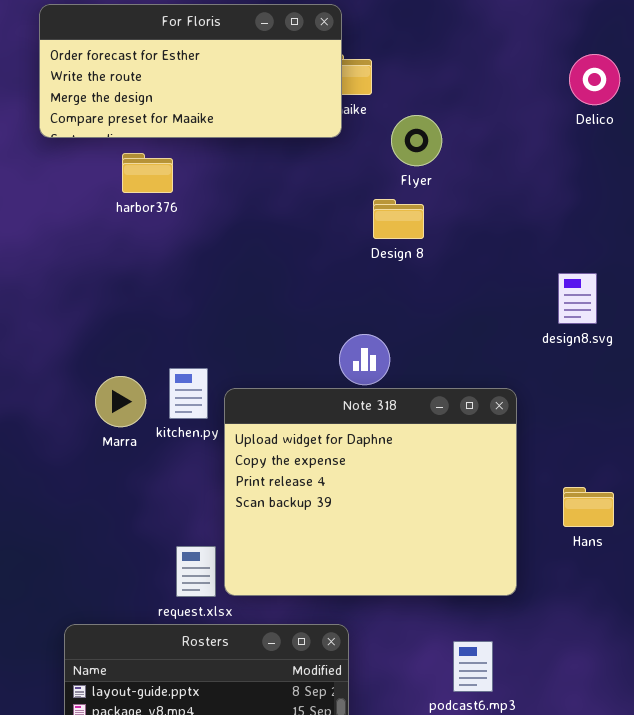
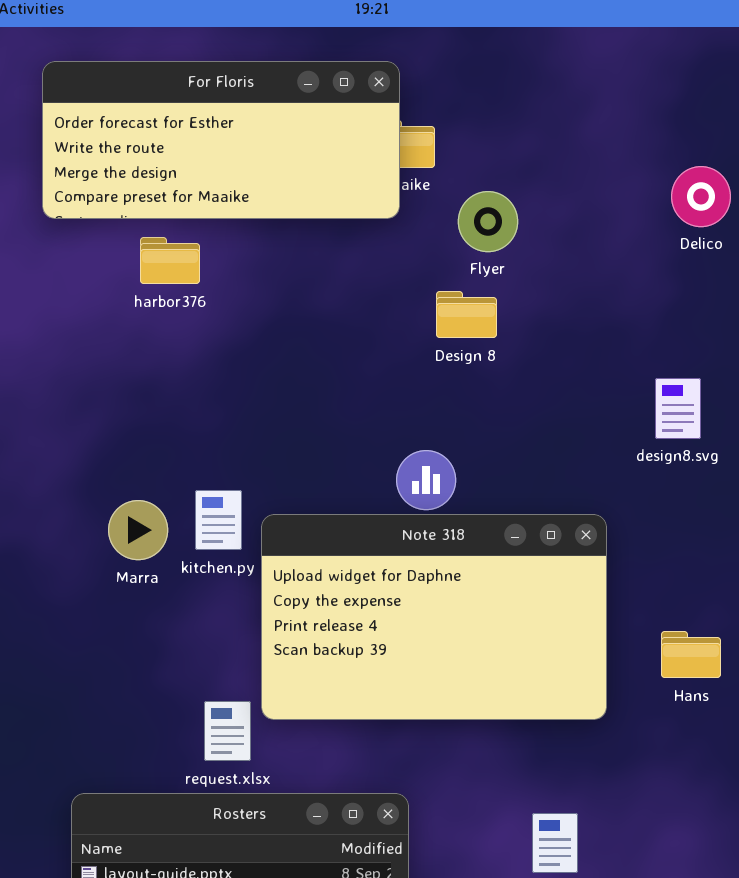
Delico: [569,54,620,105] -> [671,166,731,227], moved
Note 318: [224,388,517,596] -> [261,514,607,720], resized

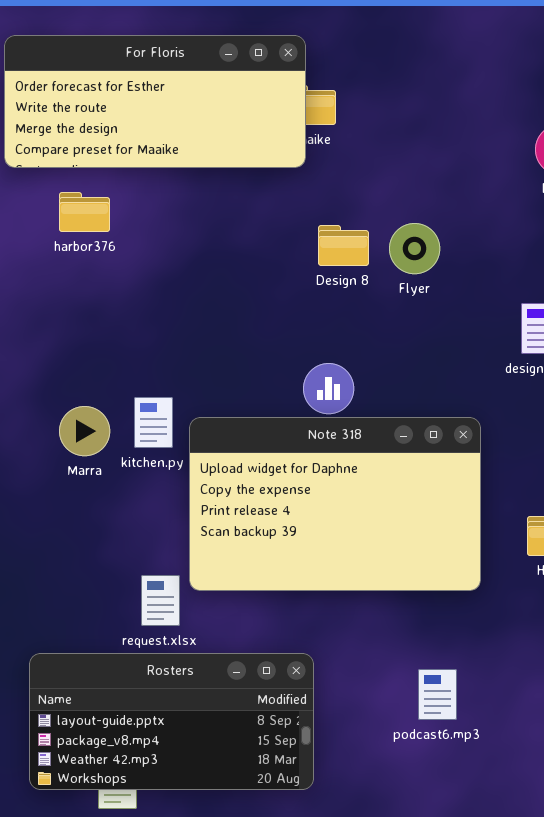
Flyer: [458,191,518,252] -> [389,223,440,274], moved
harbor376: [140,237,200,284] -> [59,192,110,232], moved
Design 8: [436,291,497,338] -> [318,225,369,266], moved

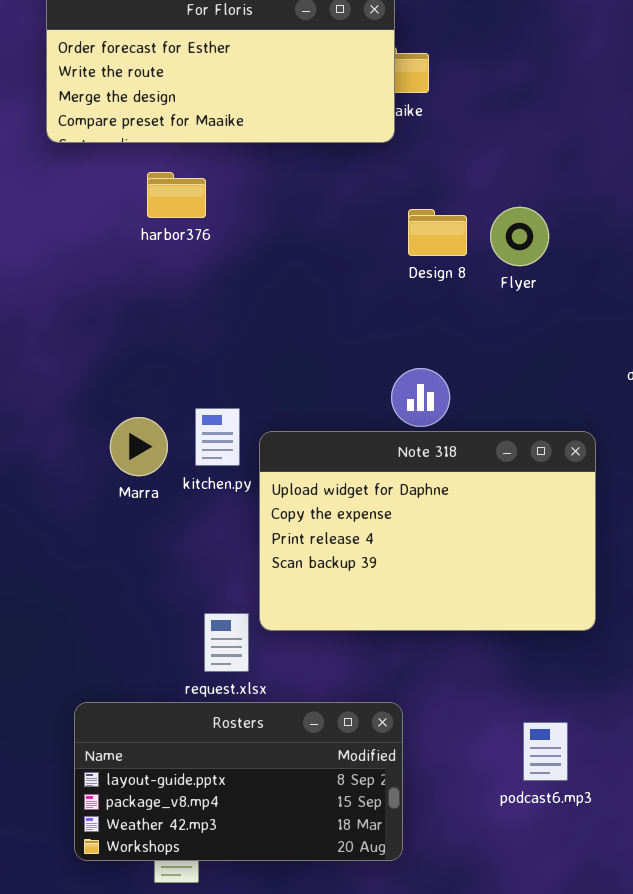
harbor376: [59,192,110,232] -> [147,172,206,218], moved

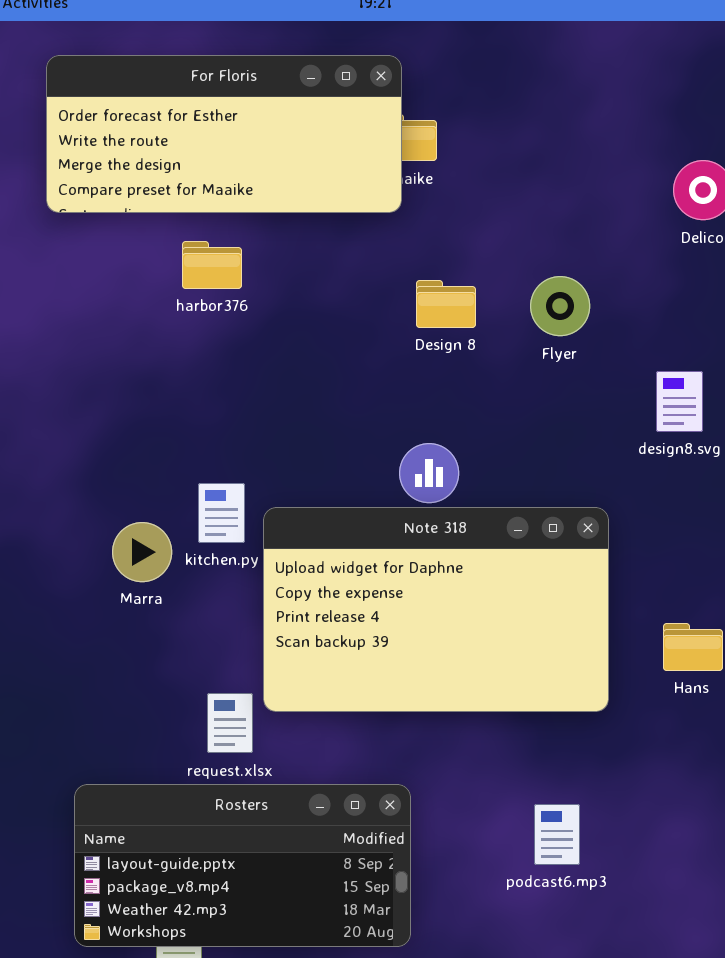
harbor376: [147,172,206,218] -> [182,241,242,289], moved
Flyer: [490,207,549,266] -> [530,276,590,336], moved
Marra: [110,417,168,476] -> [112,522,172,582], moved

